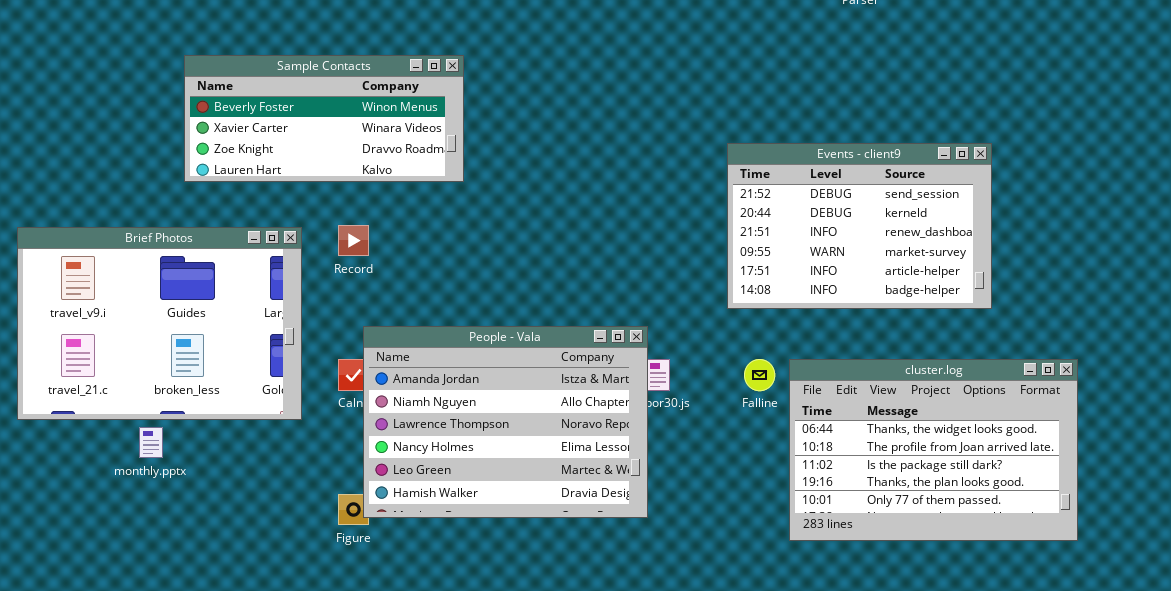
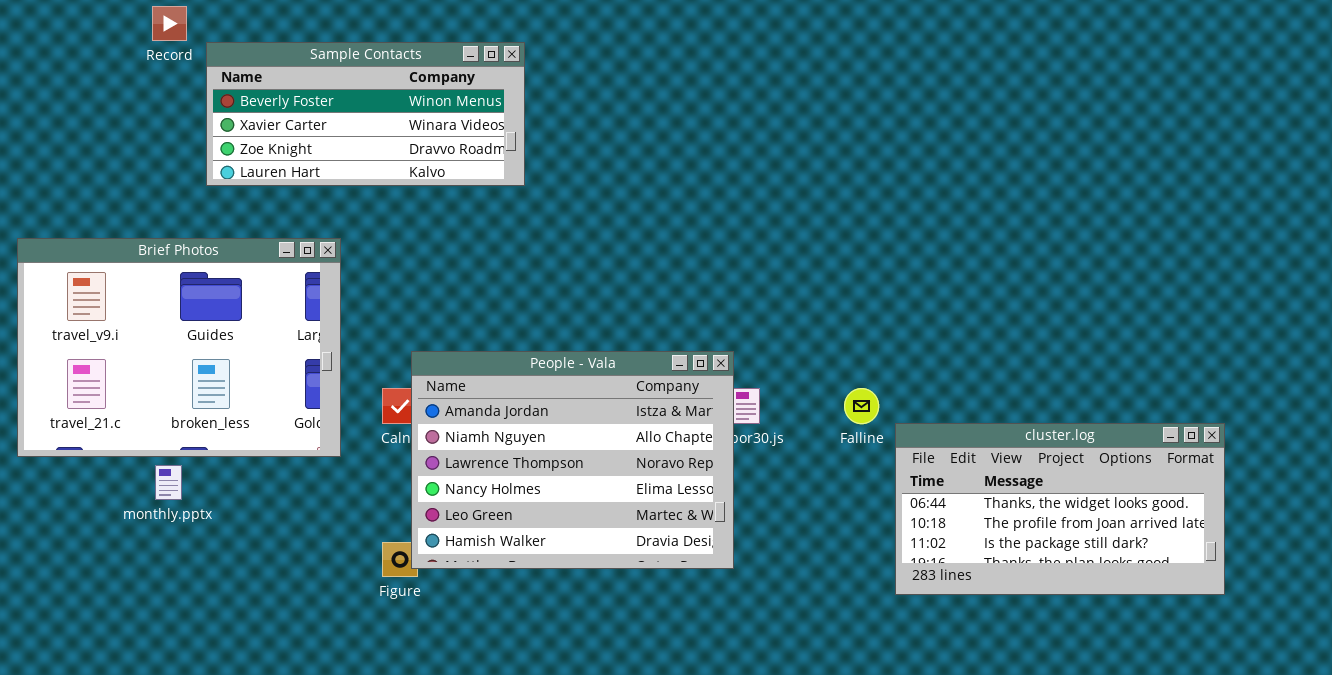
Events - client9: [727,143,992,309] -> none, closed
Record: [338,225,369,256] -> [152,6,187,41], moved
cluster.log: [789,359,1078,541] -> [895,423,1225,595], resized

